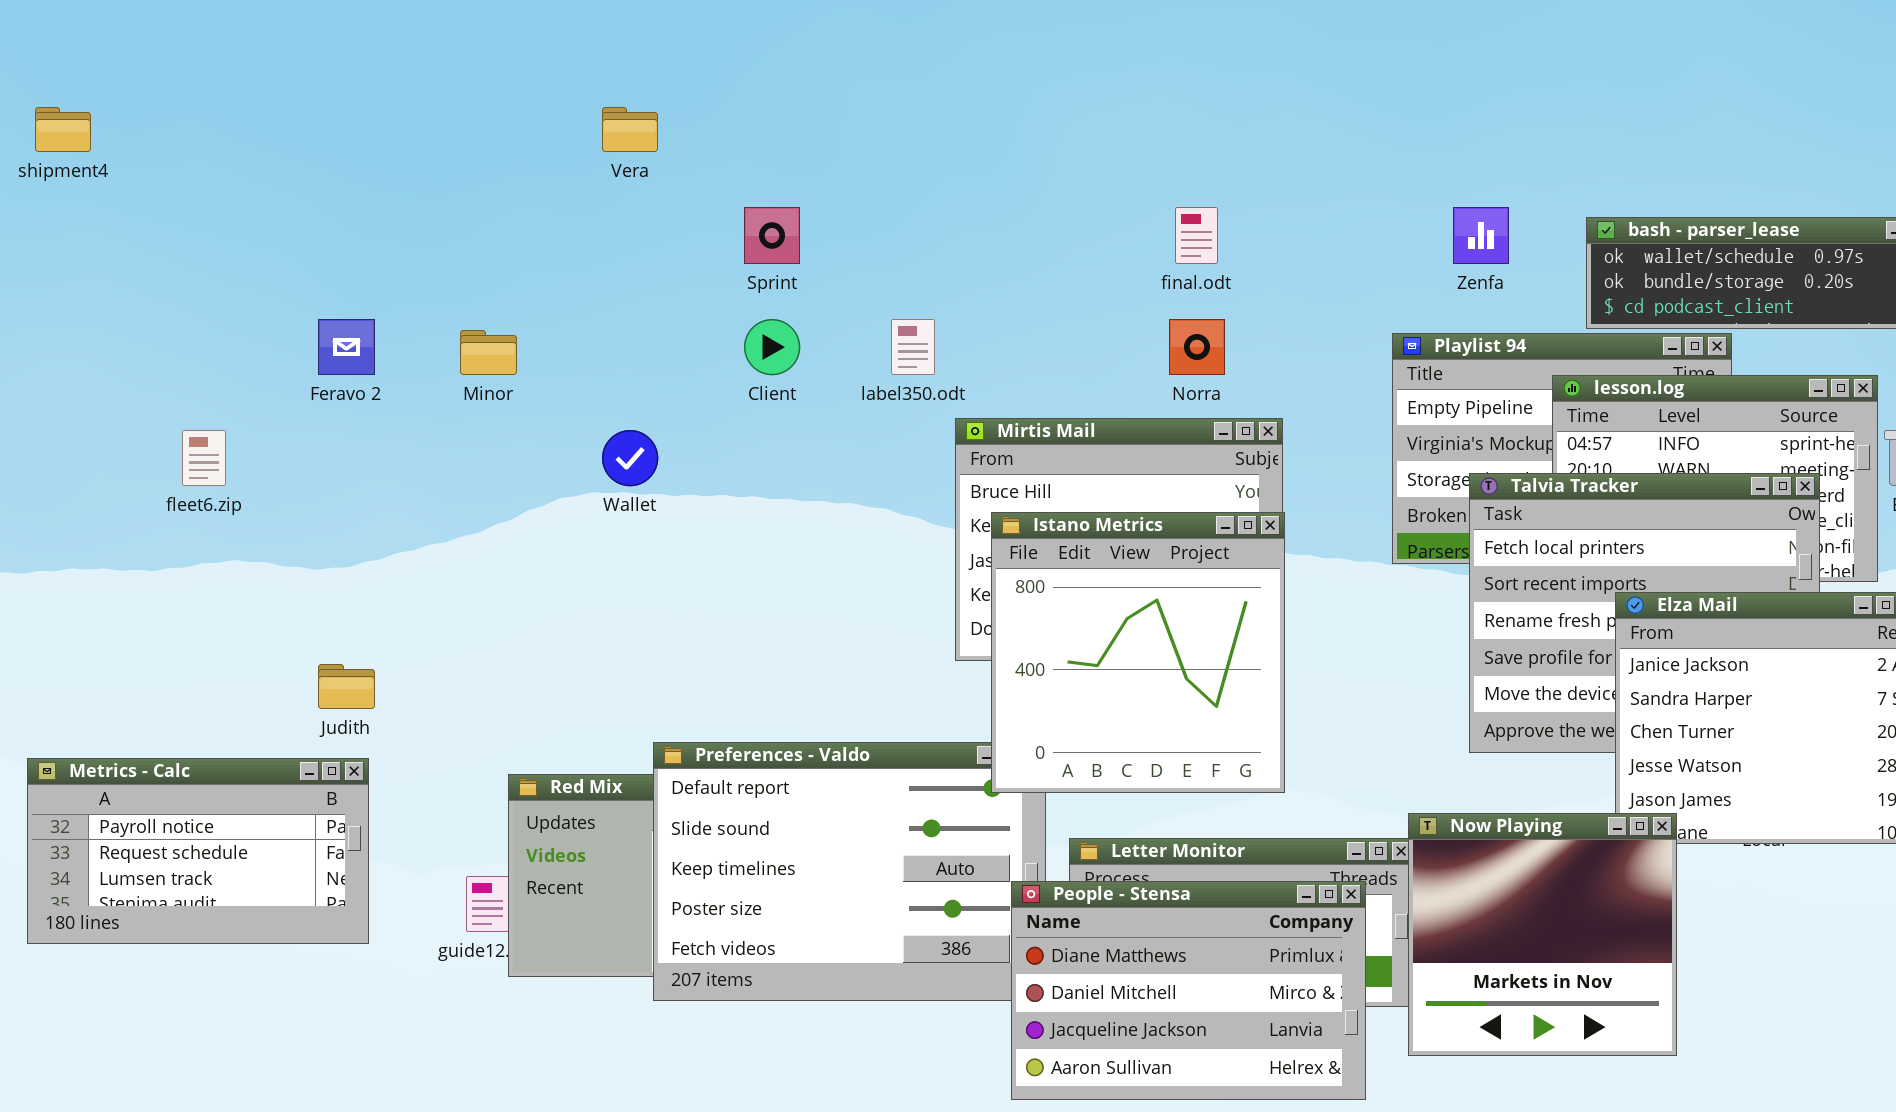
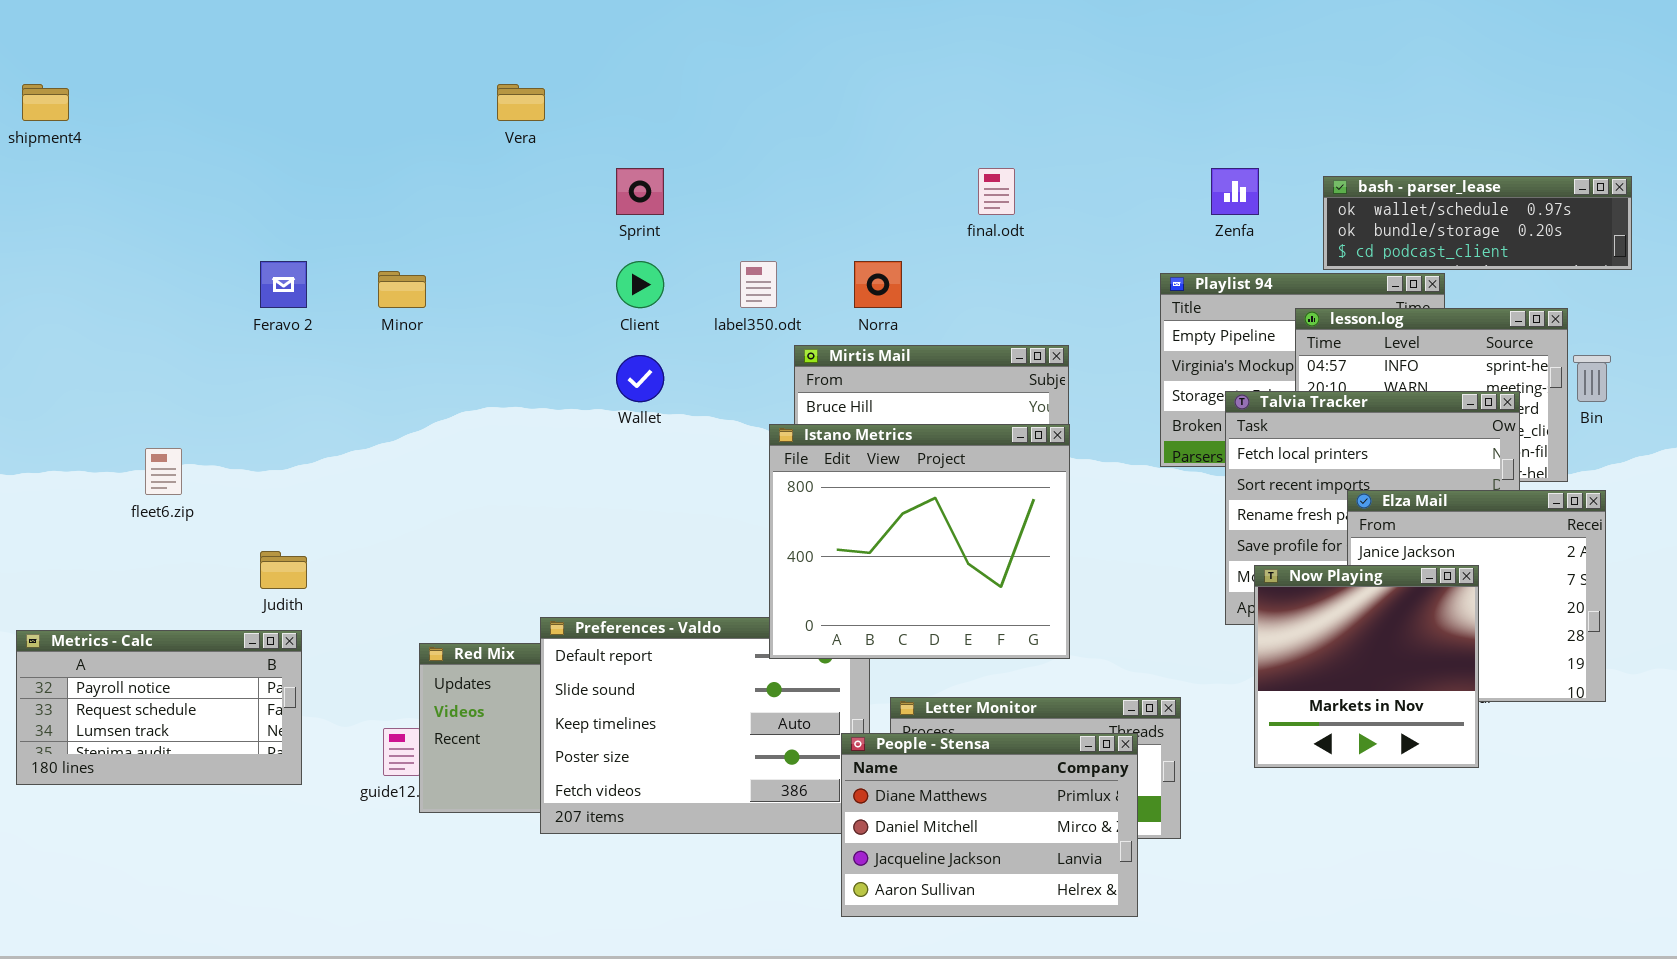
Norra: [1169,319,1225,375] -> [854,261,902,308], moved
fleet6.zip: [182,430,226,486] -> [145,448,182,495], moved
Wallet: [602,430,658,486] -> [616,355,664,402], moved
Istano Metrics: [991,512,1285,793] -> [769,424,1070,659], resized
Now Playing: [1408,813,1677,1056] -> [1254,565,1479,768], moved

